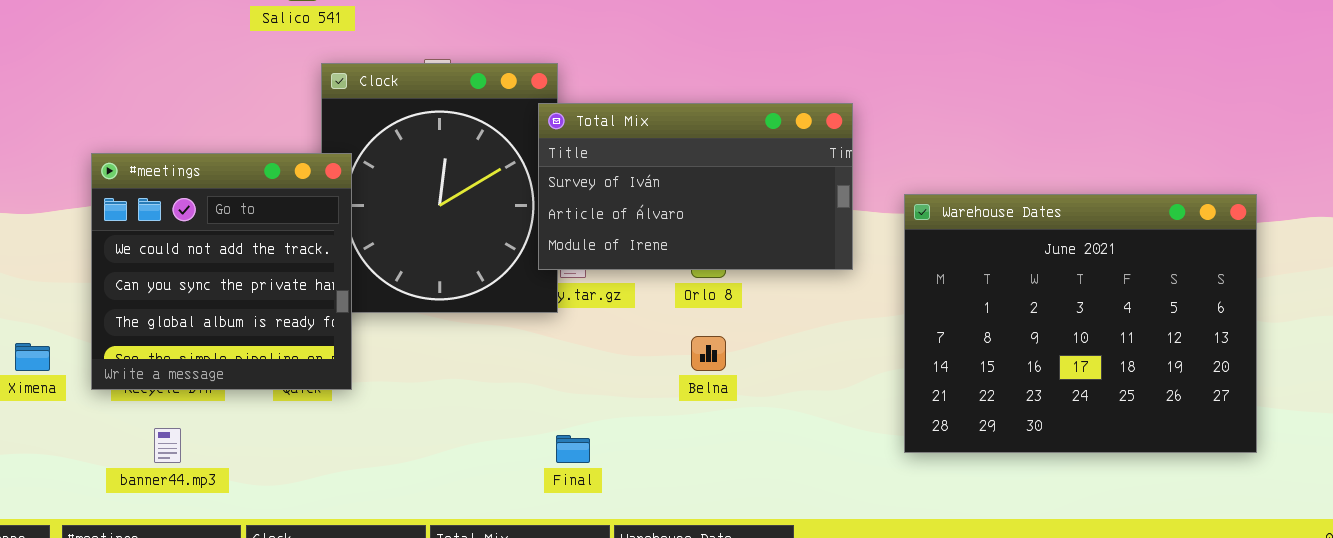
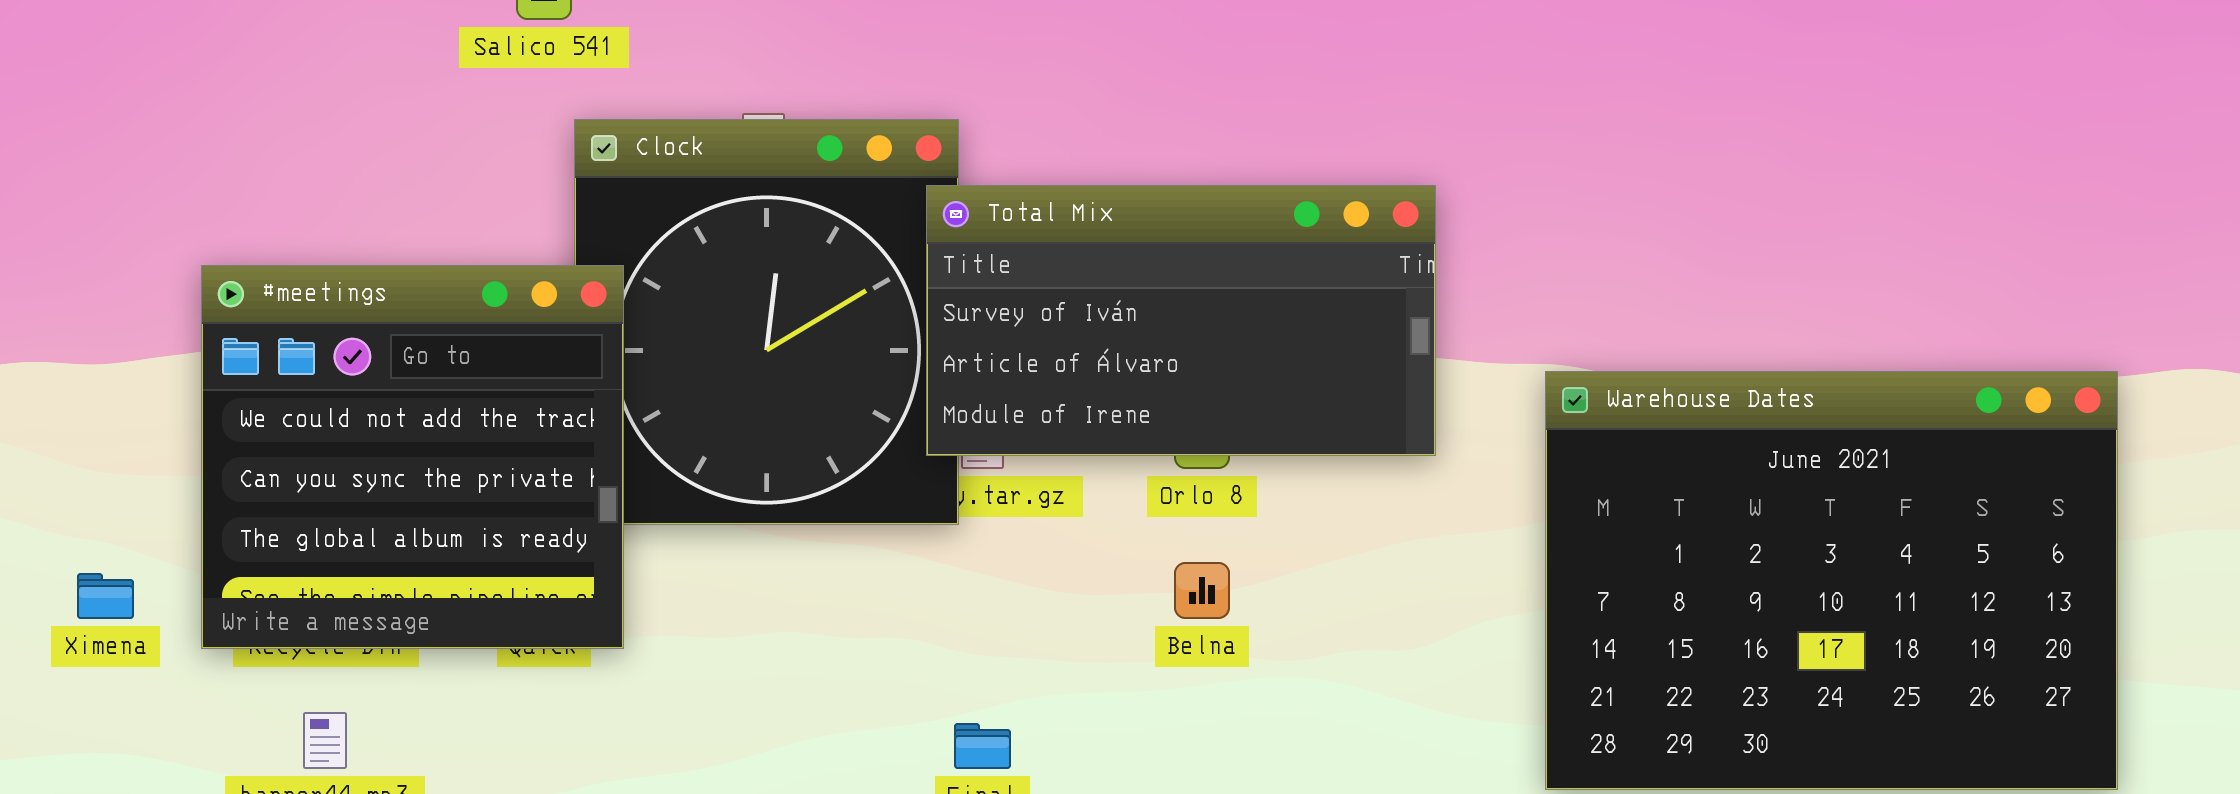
Warehouse Dates: [904,194,1257,453] -> [1545,371,2118,790], moved

